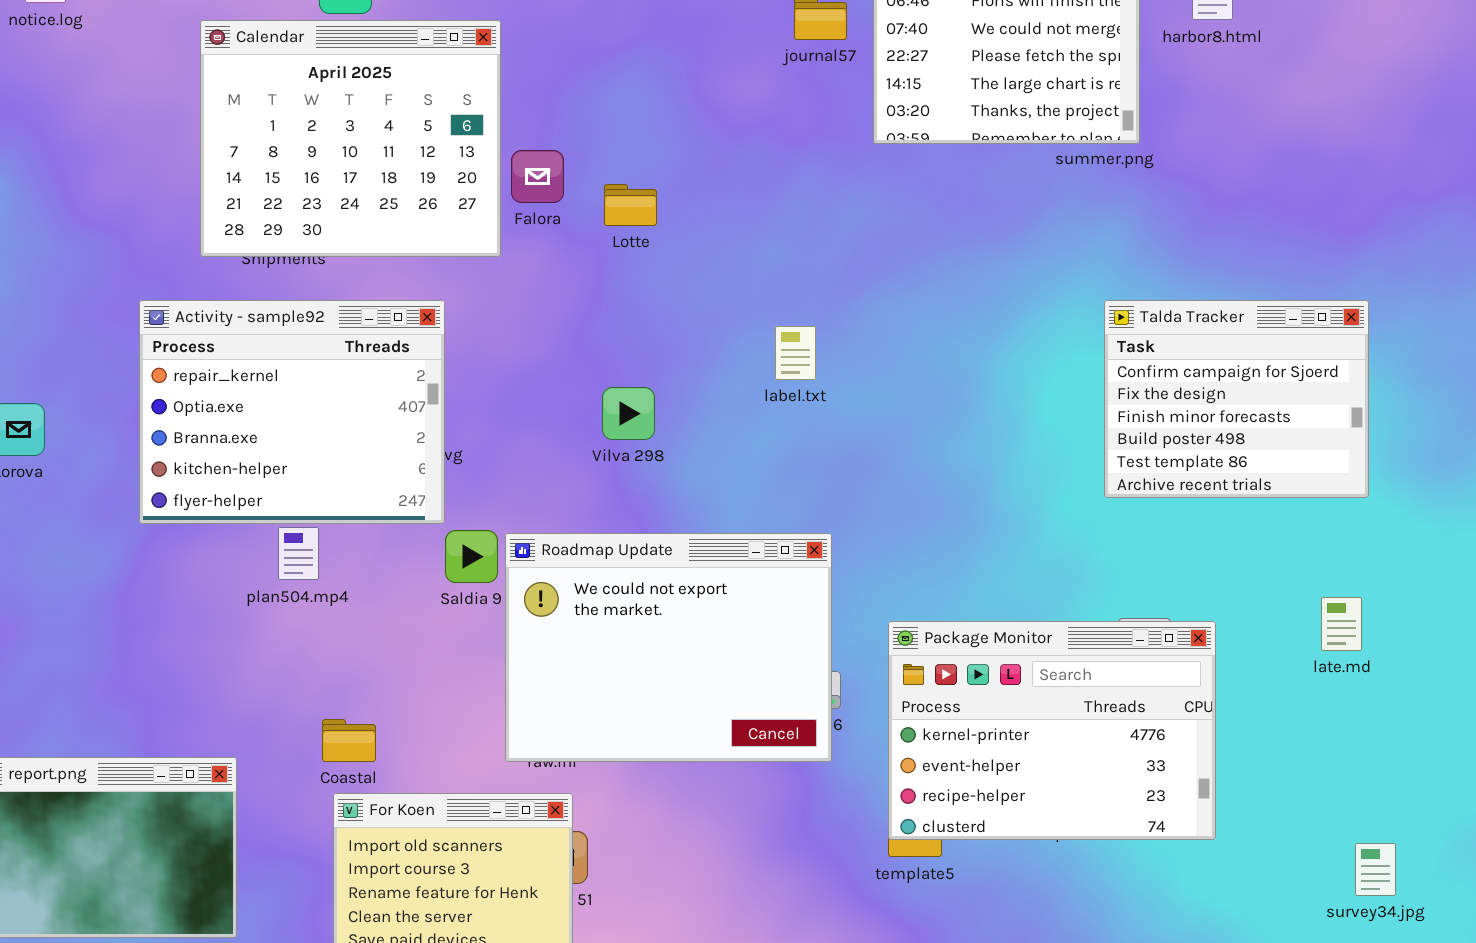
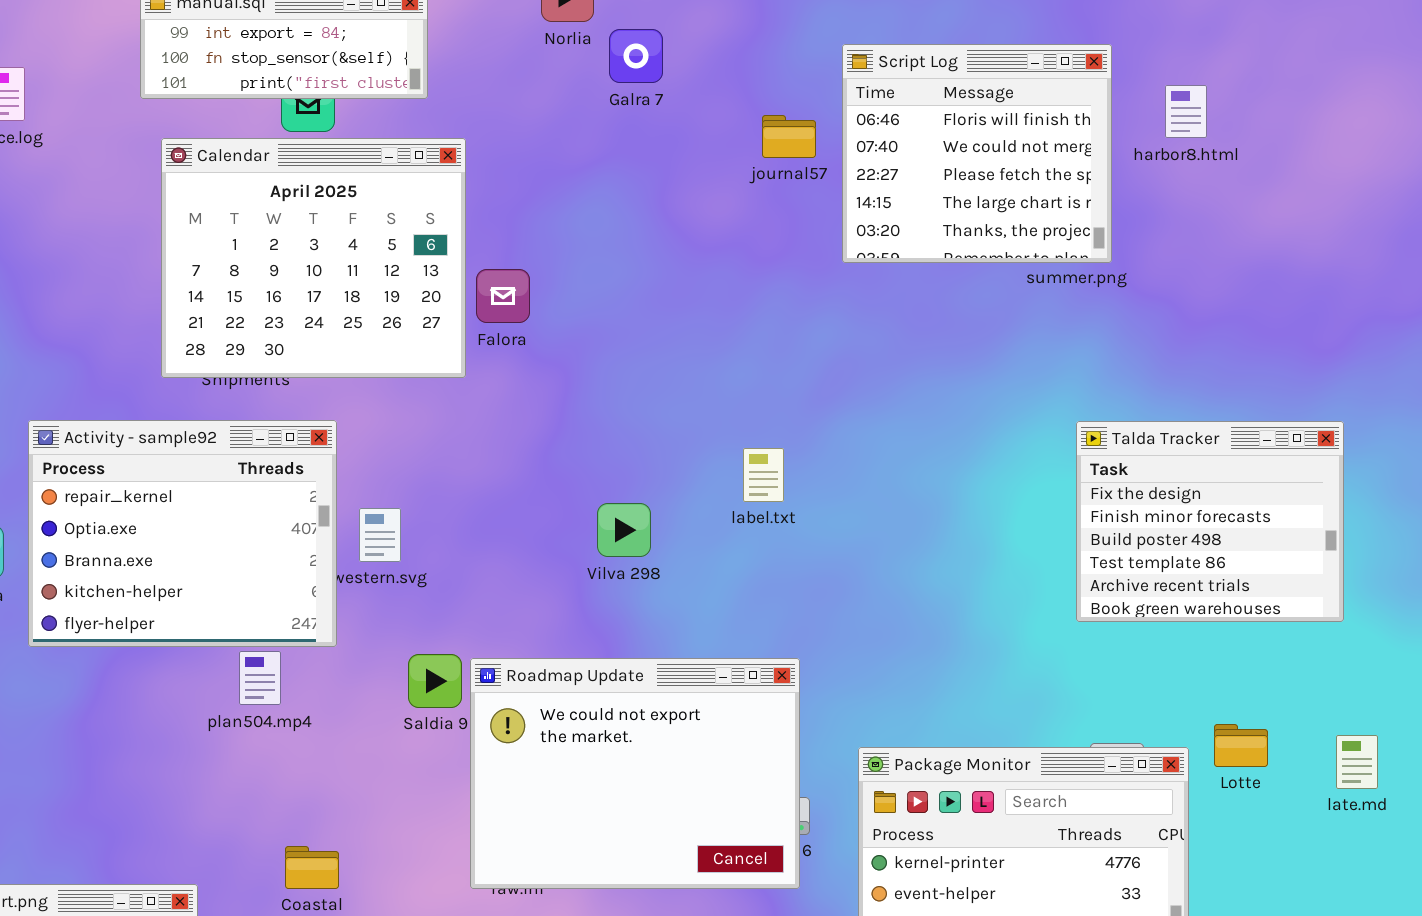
Lotte: [604,184,657,226] -> [1214,724,1268,767], moved
Activity - sample92: [139,300,445,524] -> [28,420,337,647], moved
Talda Tracker: [1104,300,1369,498] -> [1076,421,1344,622], scrolled down 1 row
Vilva 298: [602,387,655,440] -> [597,503,651,557], moved
late.md: [1321,597,1362,651] -> [1336,735,1378,789], moved

